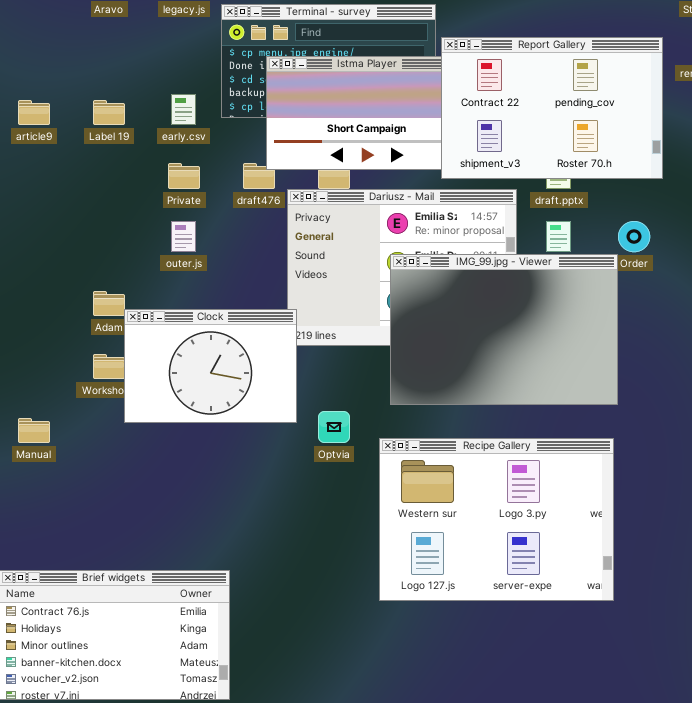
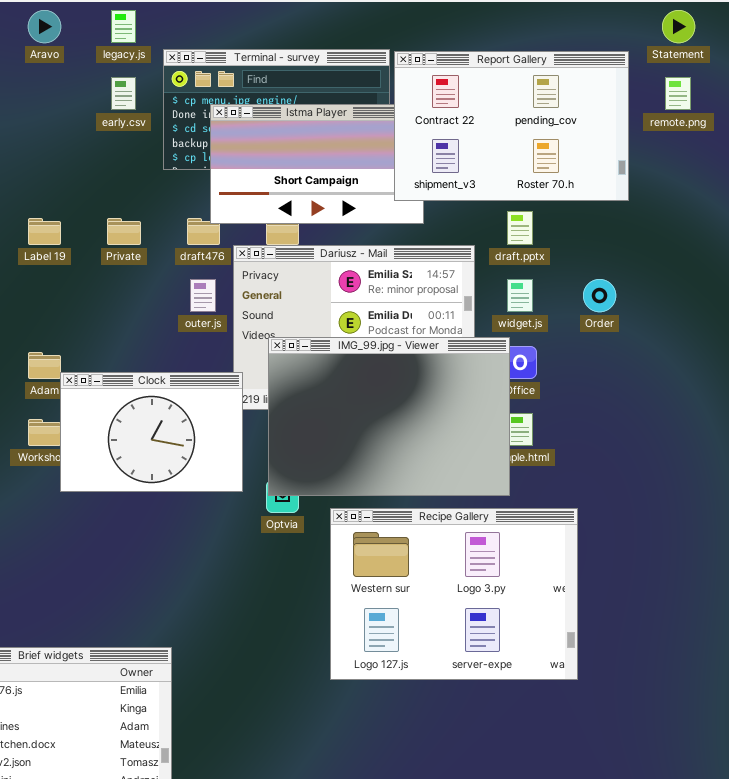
Report Gallery: [441,37,663,179] -> [394,51,629,201], moved
early.csv: [171,94,196,125] -> [111,77,136,110], moved
Label 19: [93,100,125,125] -> [28,218,61,245], moved
outer.js: [171,221,196,252] -> [190,279,216,312], moved
IMG_99.jpg - Viewer: [390,254,618,405] -> [268,337,510,496], moved

